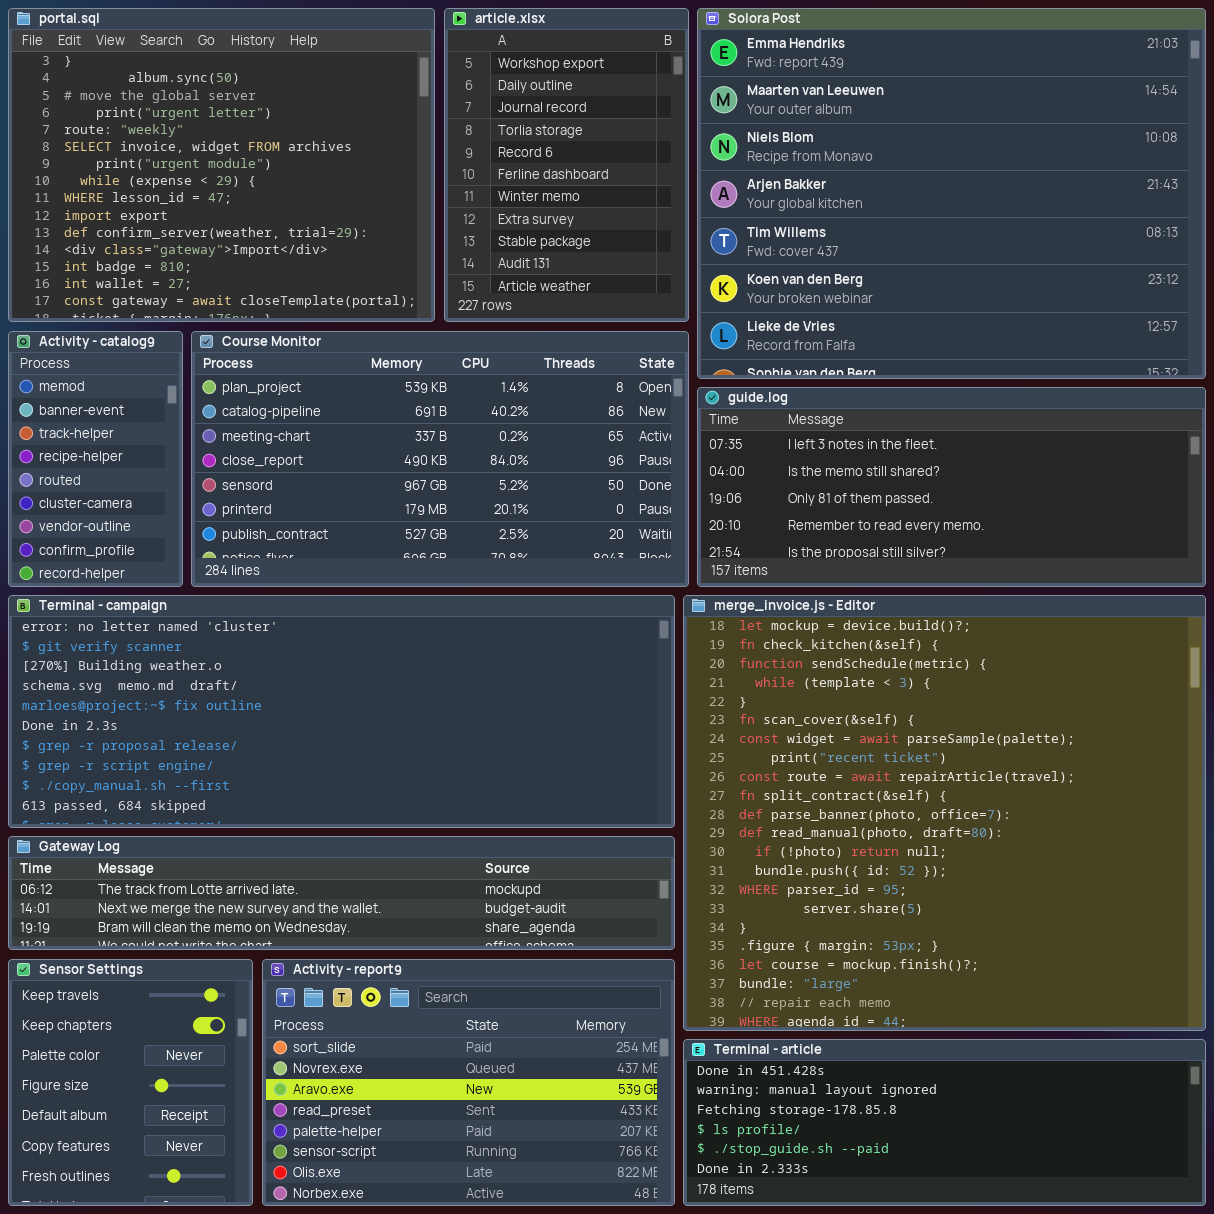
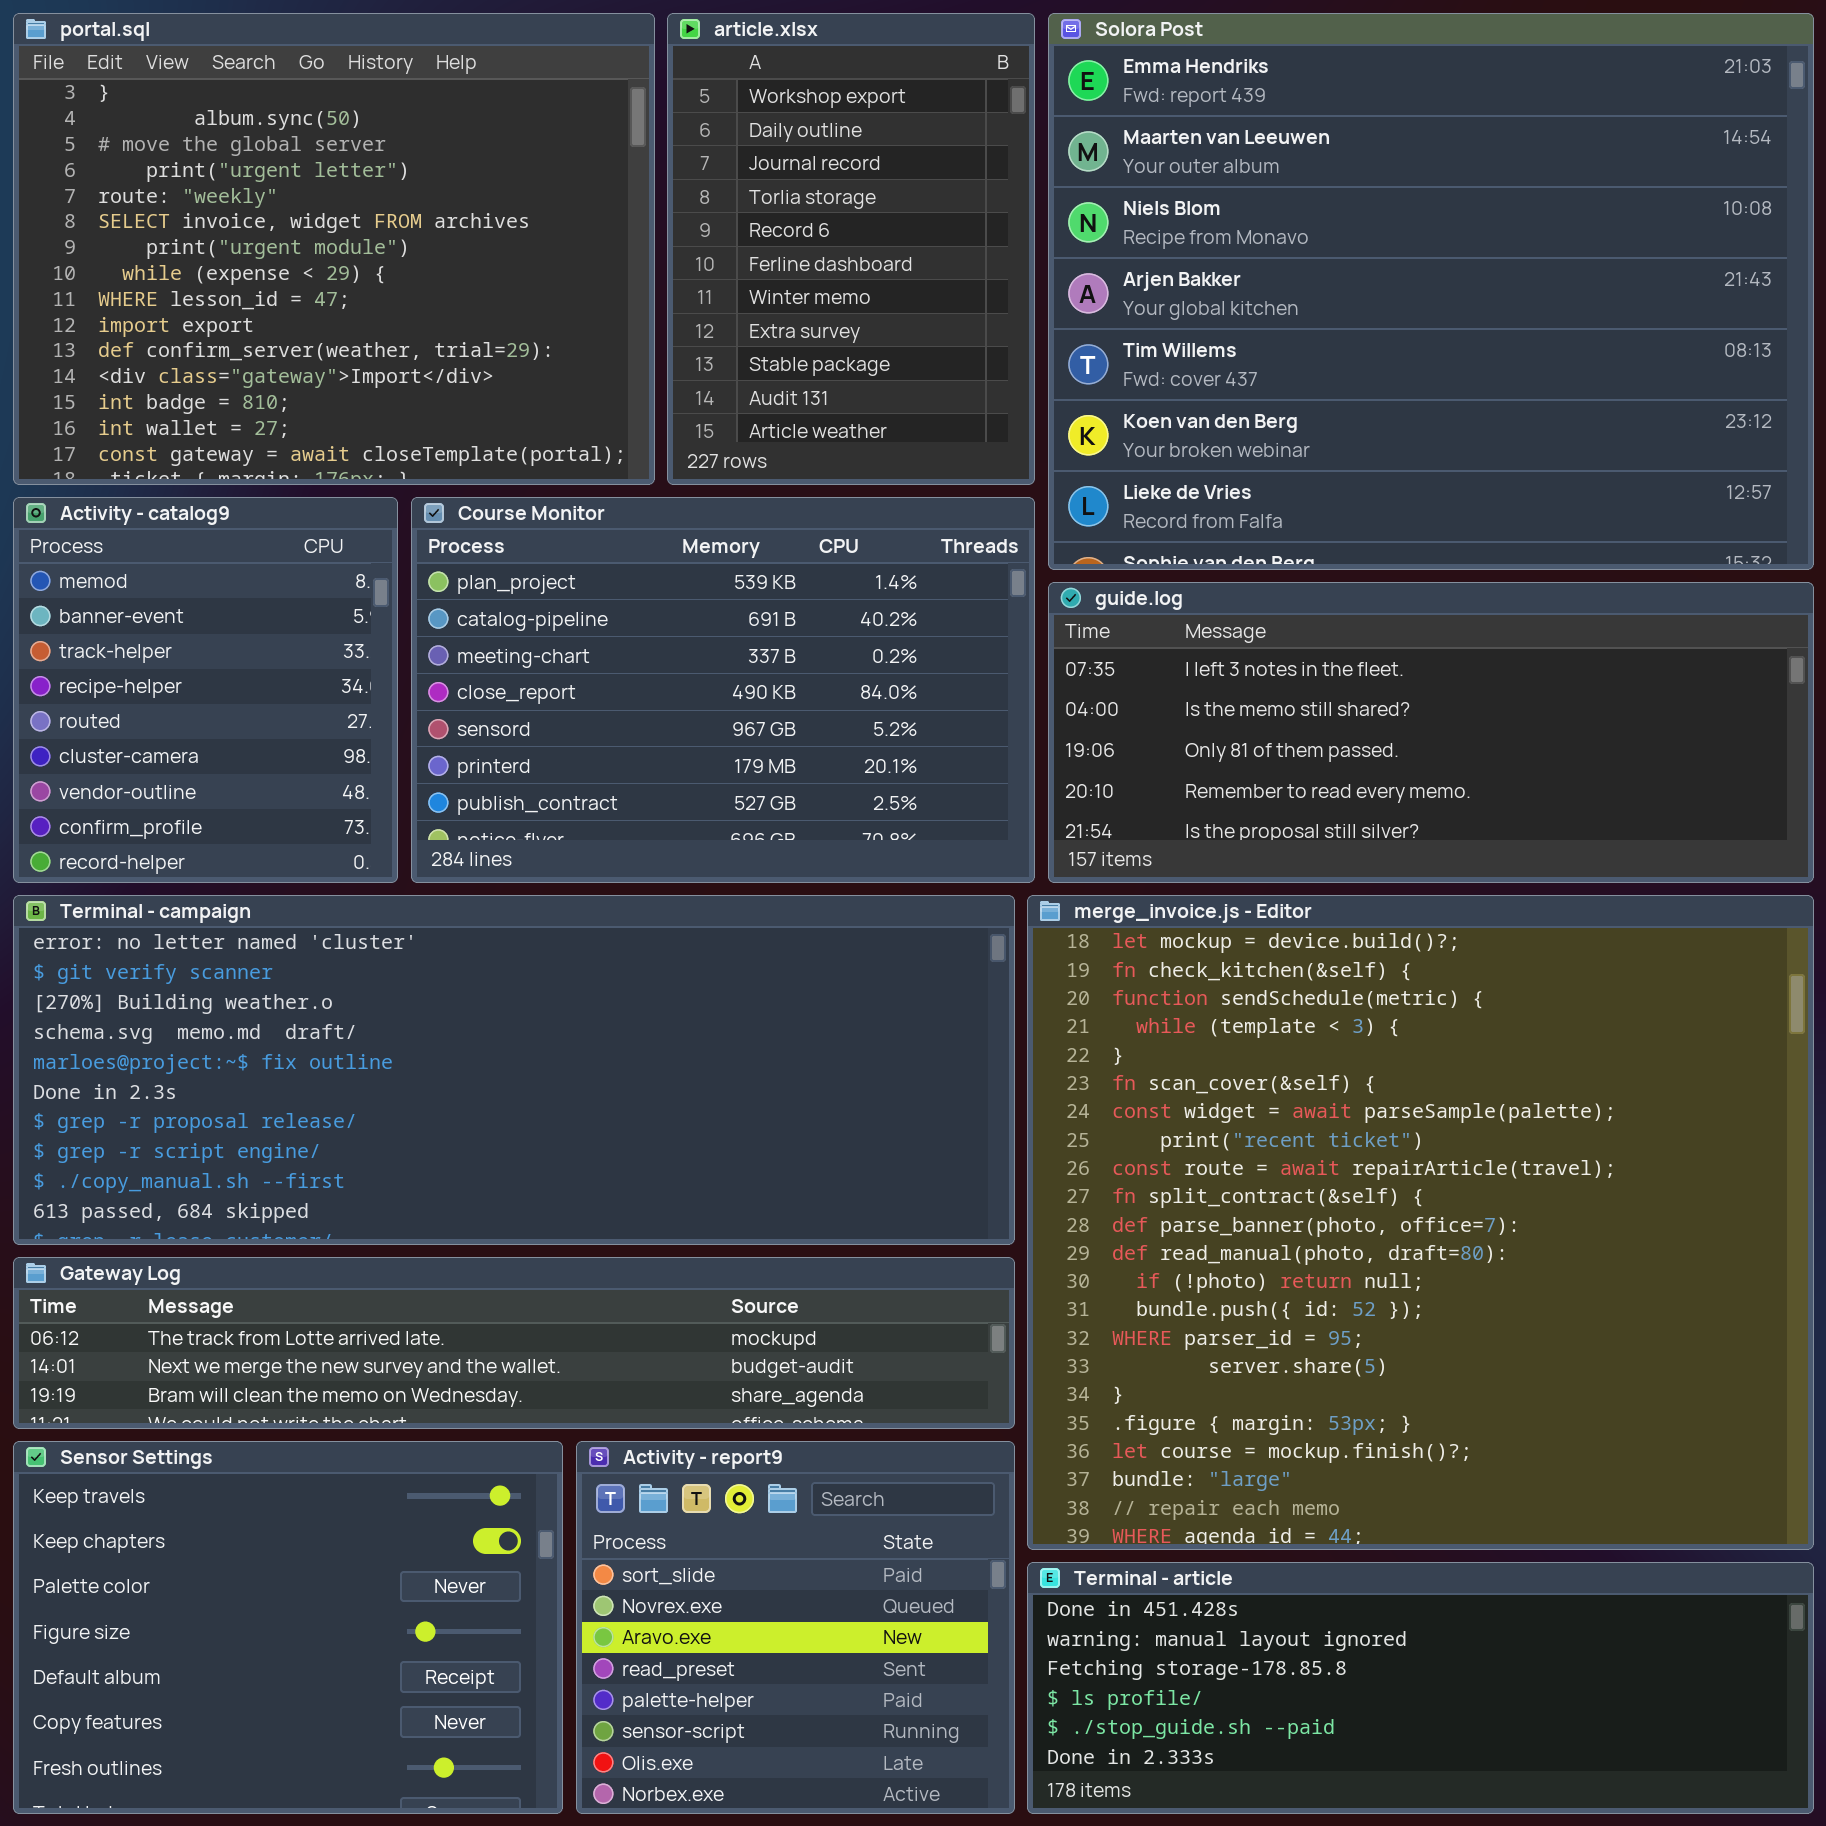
Activity - catalog9: [8,331,183,587] -> [13,497,398,883], resized
Course Monitor: [191,331,689,587] -> [411,497,1035,883], resized
Sensor Settings: [8,959,253,1206] -> [13,1441,563,1814], resized
Activity - report9: [262,959,675,1206] -> [576,1441,1015,1814], resized

